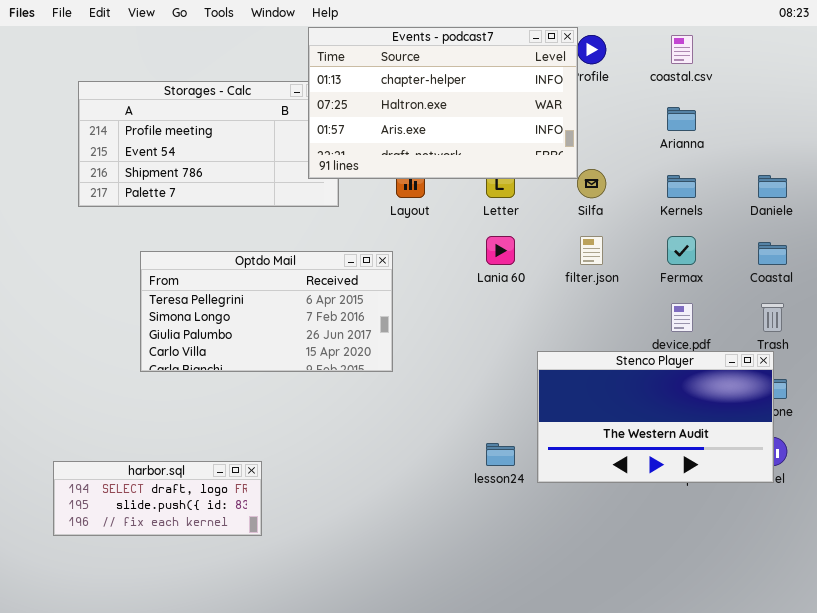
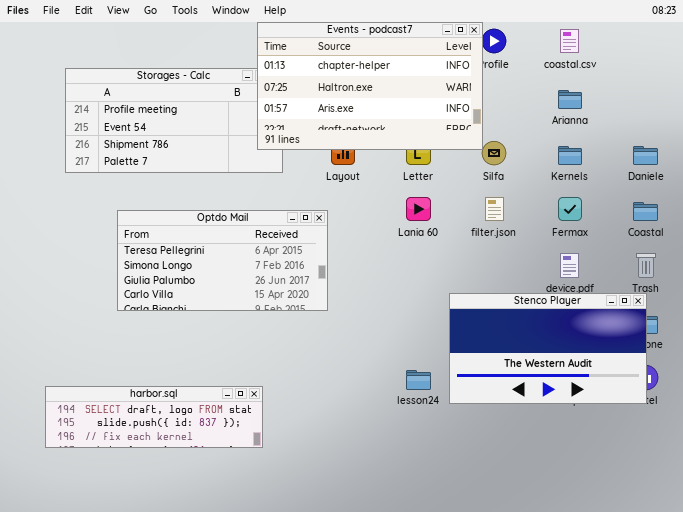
harbor.sql: [53,461,262,536] -> [45,386,263,448], resized

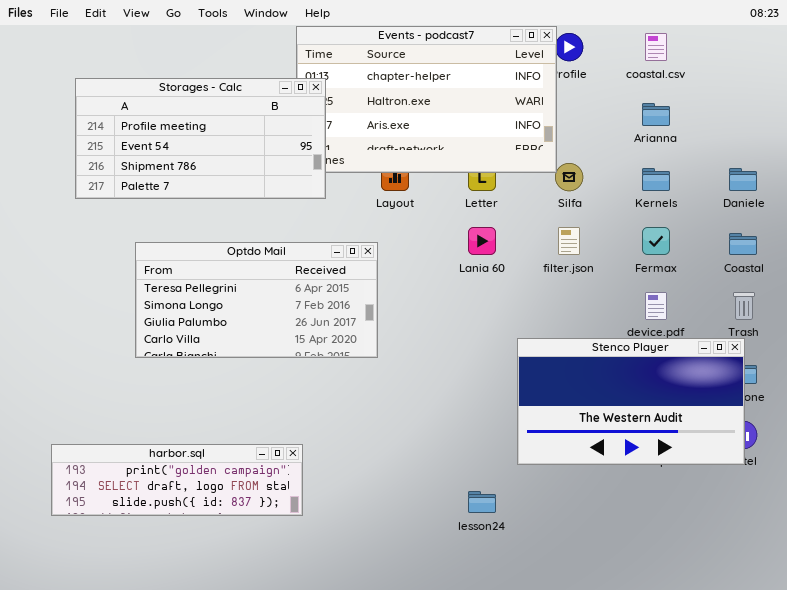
Storages - Calc: [65,68,283,173] -> [75,78,326,199], raised
lesson24: [406,370,431,390] -> [468,491,496,513], moved
harbor.sql: [45,386,263,448] -> [51,444,303,516], scrolled up 1 row

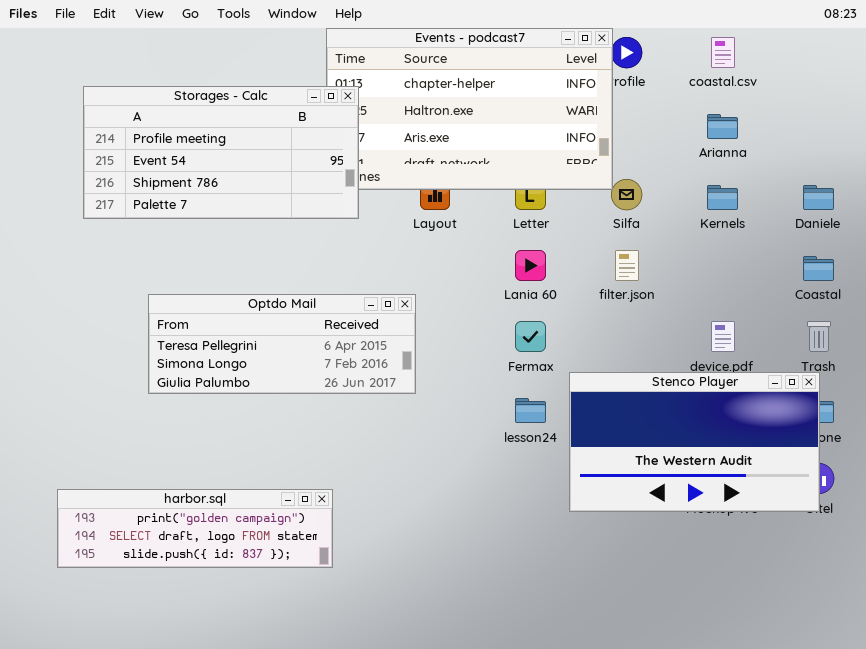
Fermax: [642,227,670,255] -> [515,321,546,352], moved
Optdo Mail: [135,242,378,358] -> [148,294,416,394], resized
lesson24: [468,491,496,513] -> [515,398,546,423], moved

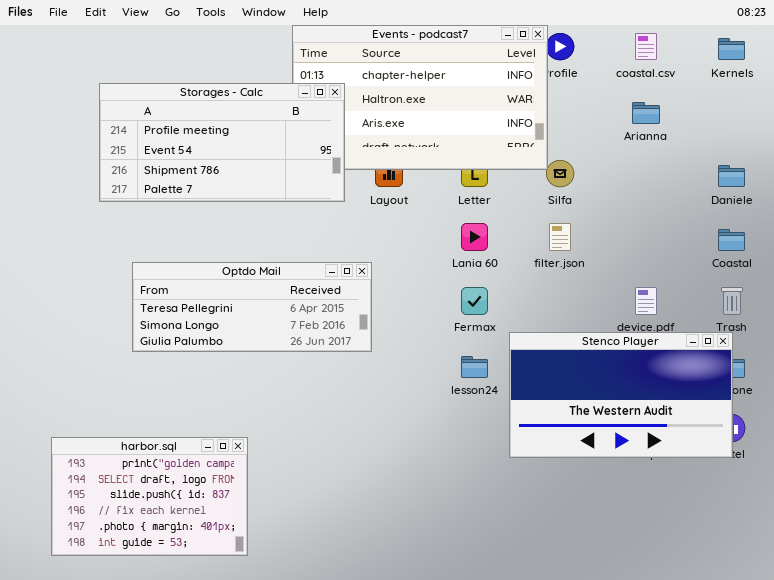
Storages - Calc: [83,86,359,219] -> [99,83,345,202], moved
Kernels: [707,185,738,210] -> [718,38,745,60], moved
harbor.sql: [57,489,333,568] -> [51,437,248,556], resized

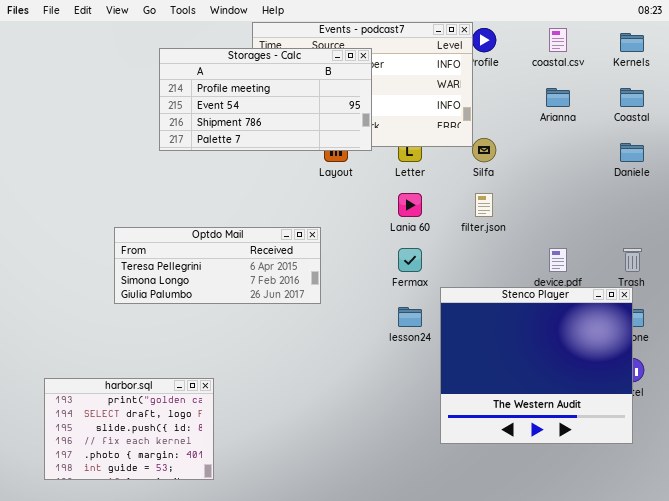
Storages - Calc: [99,83,345,202] -> [159,48,372,151], moved
Coastal: [718,229,745,251] -> [620,88,644,107], moved
Stenco Player: [509,332,733,458] -> [440,287,633,444], resized

